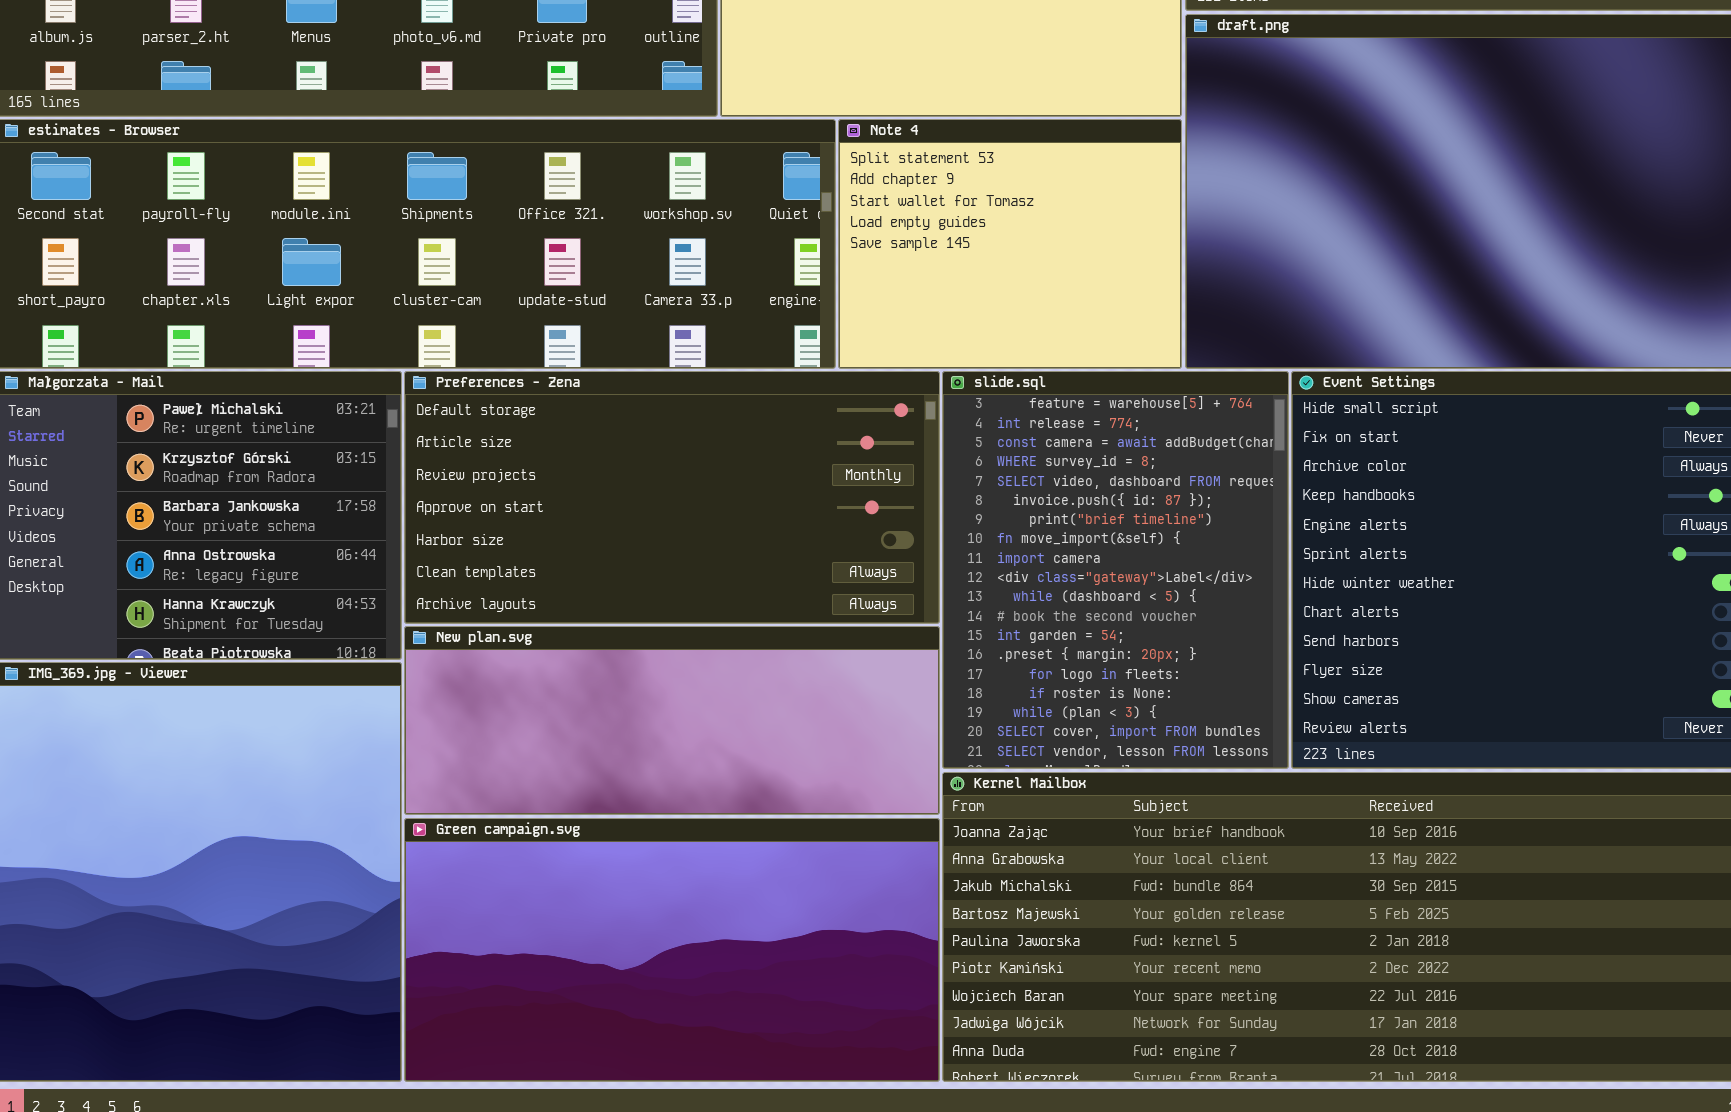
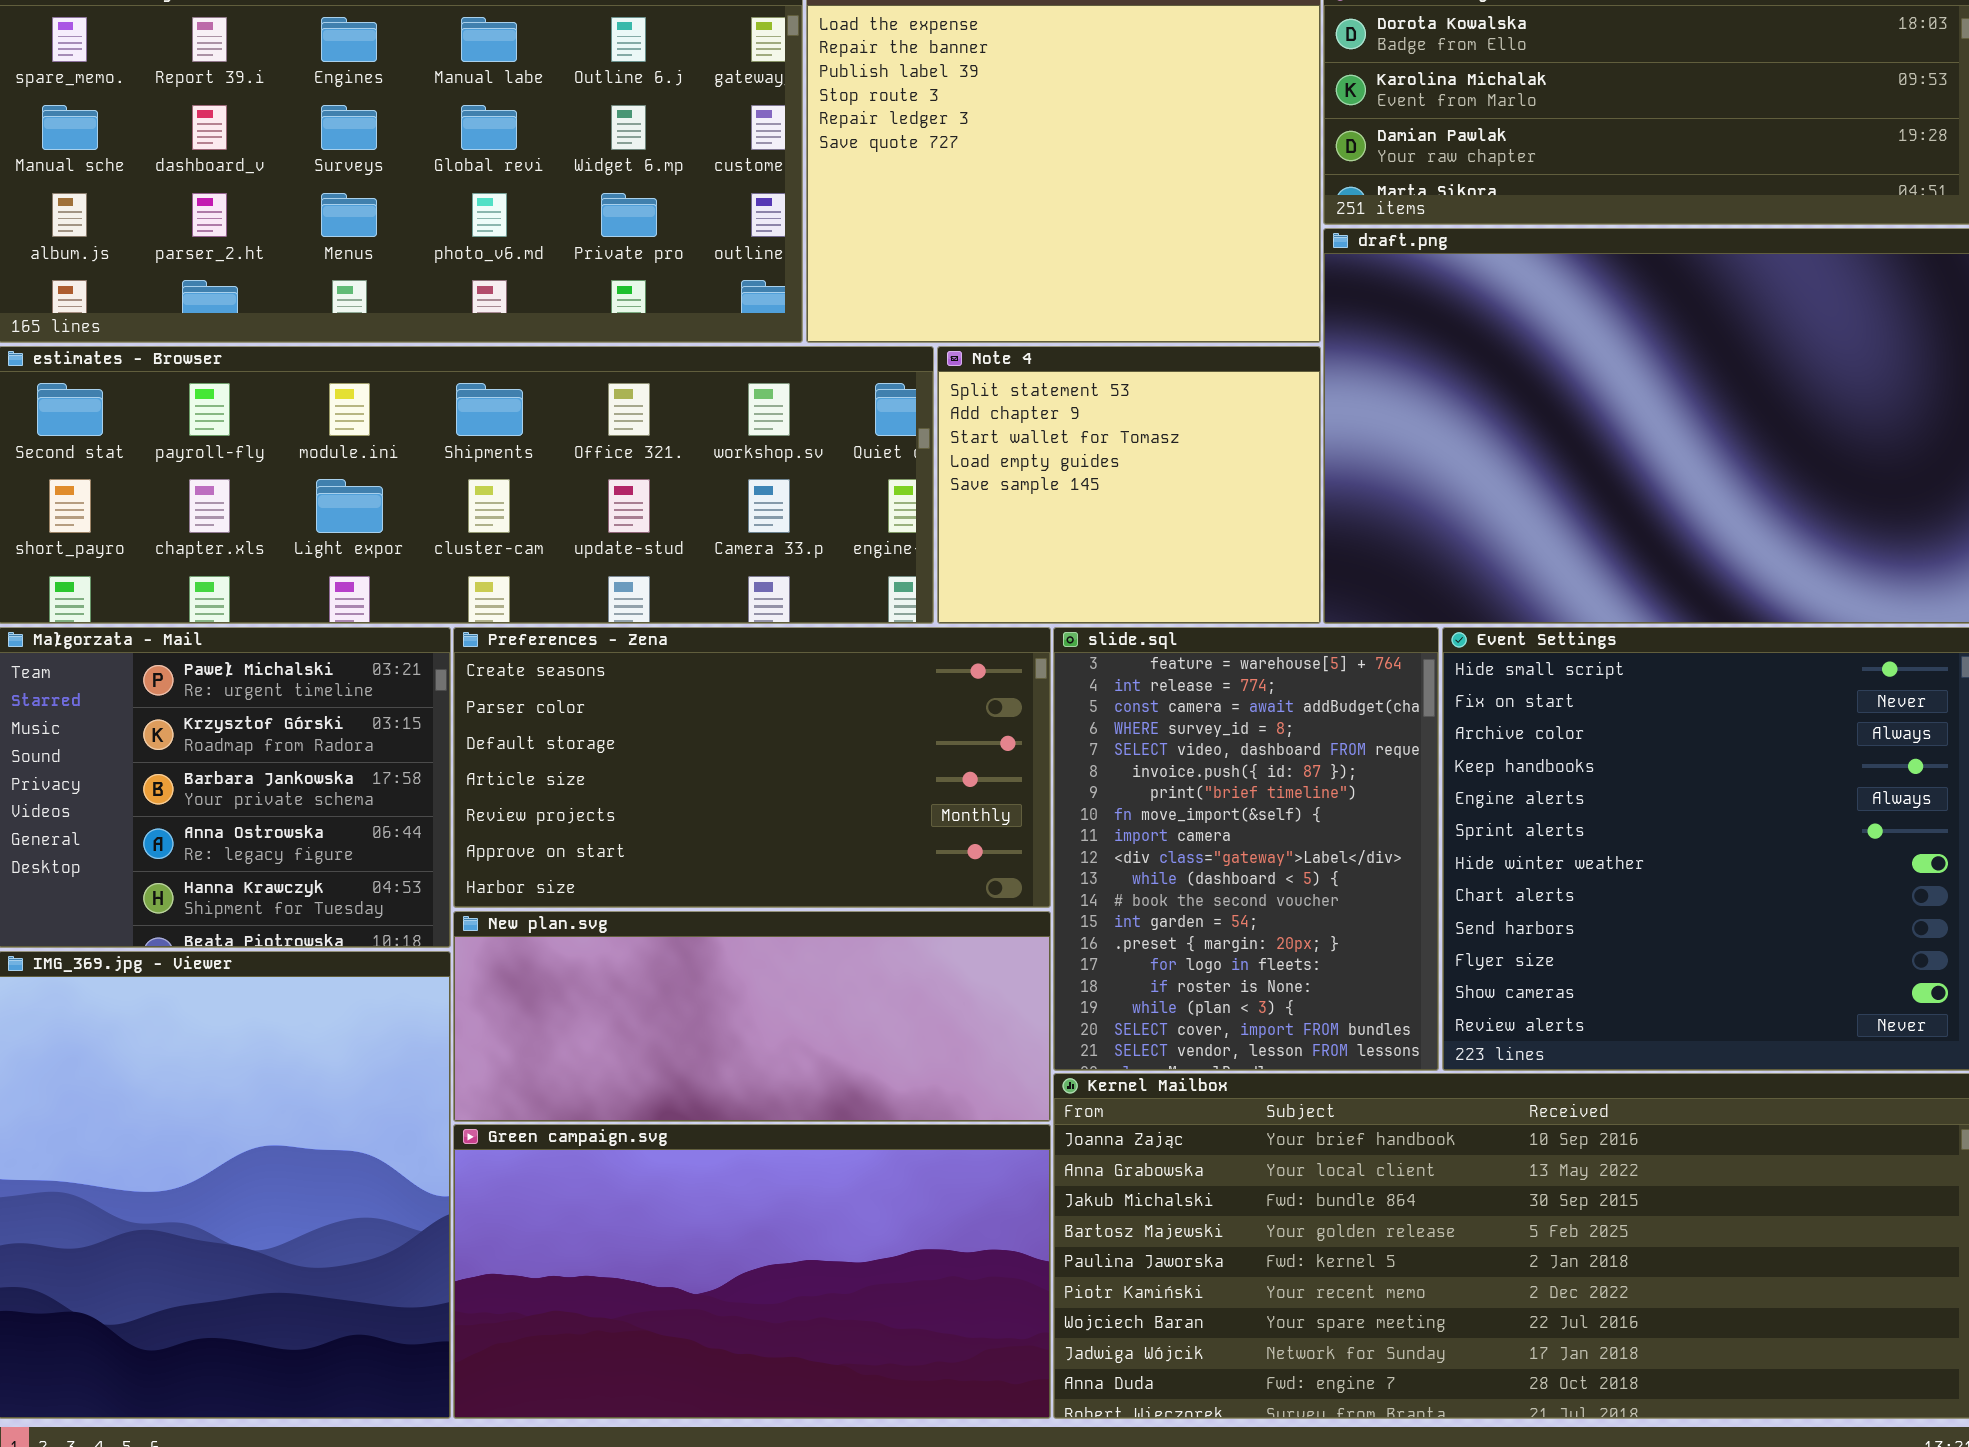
Preferences - Zena: [404,371,940,624] -> [453,627,1051,908], scrolled up 2 rows

